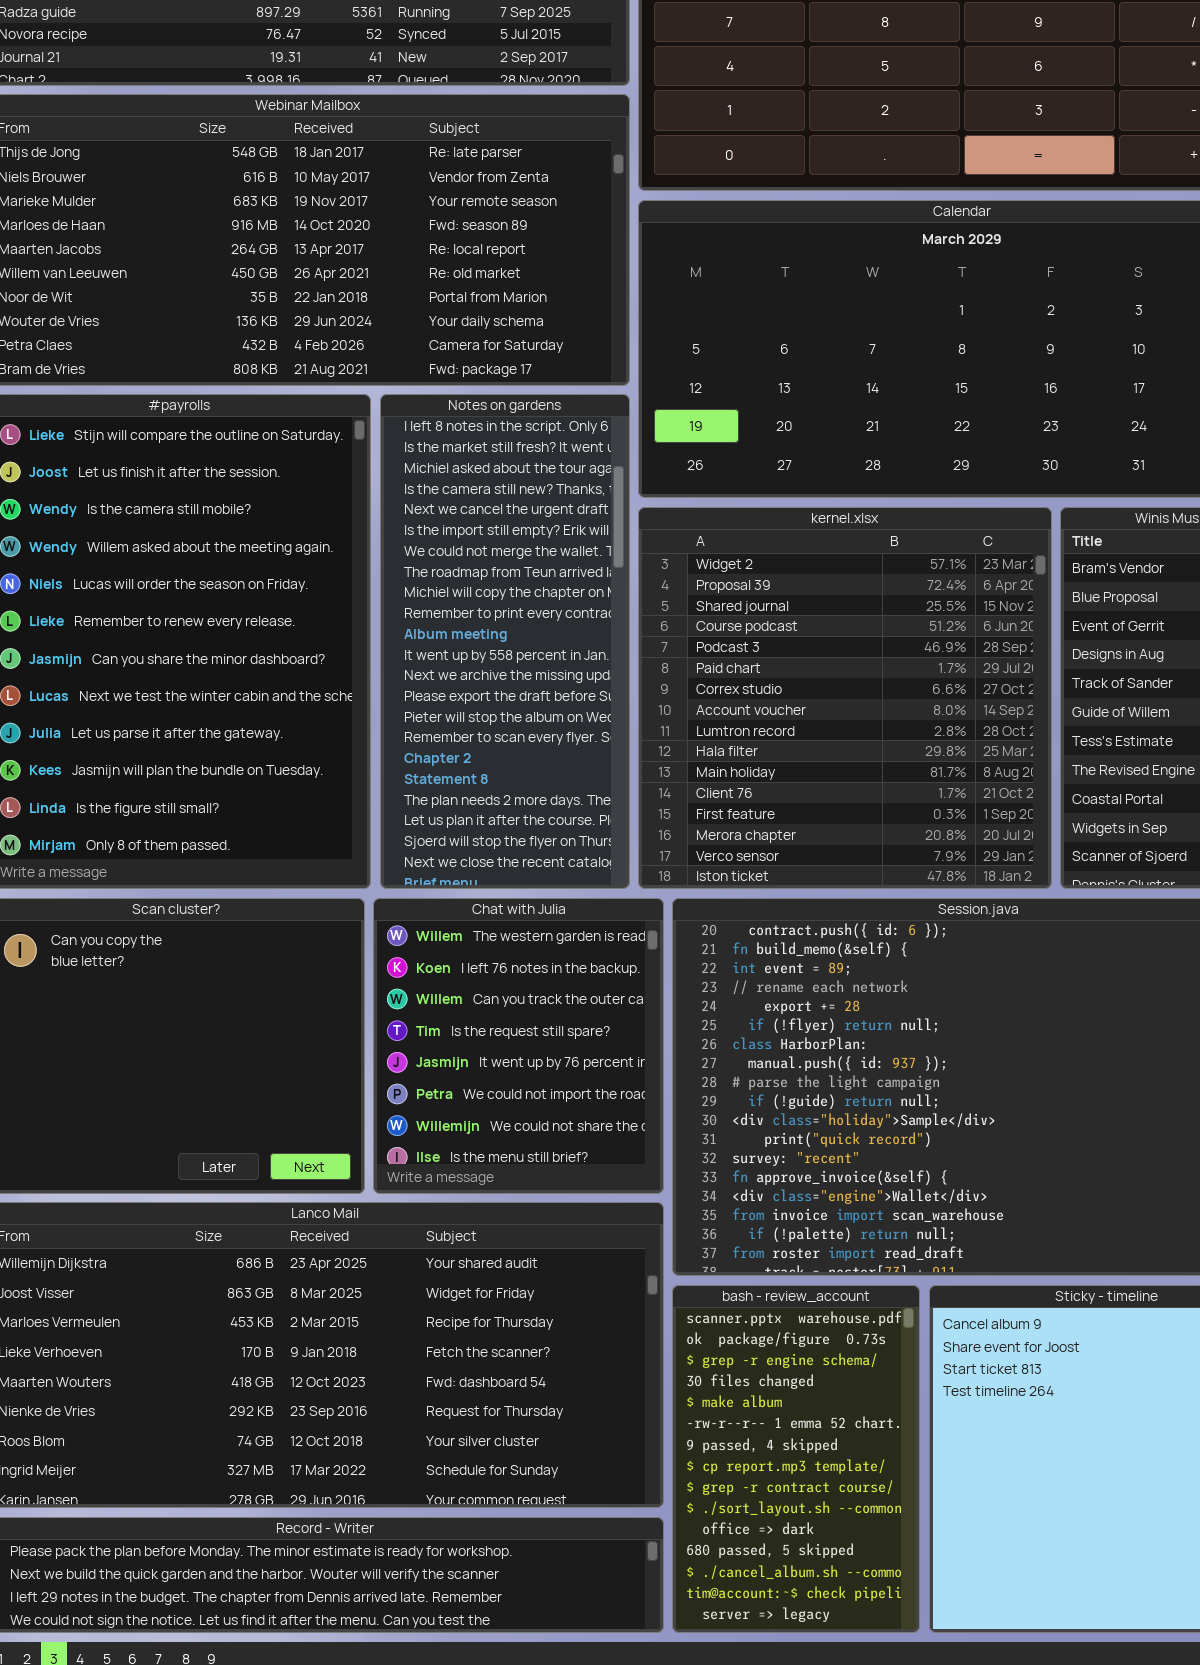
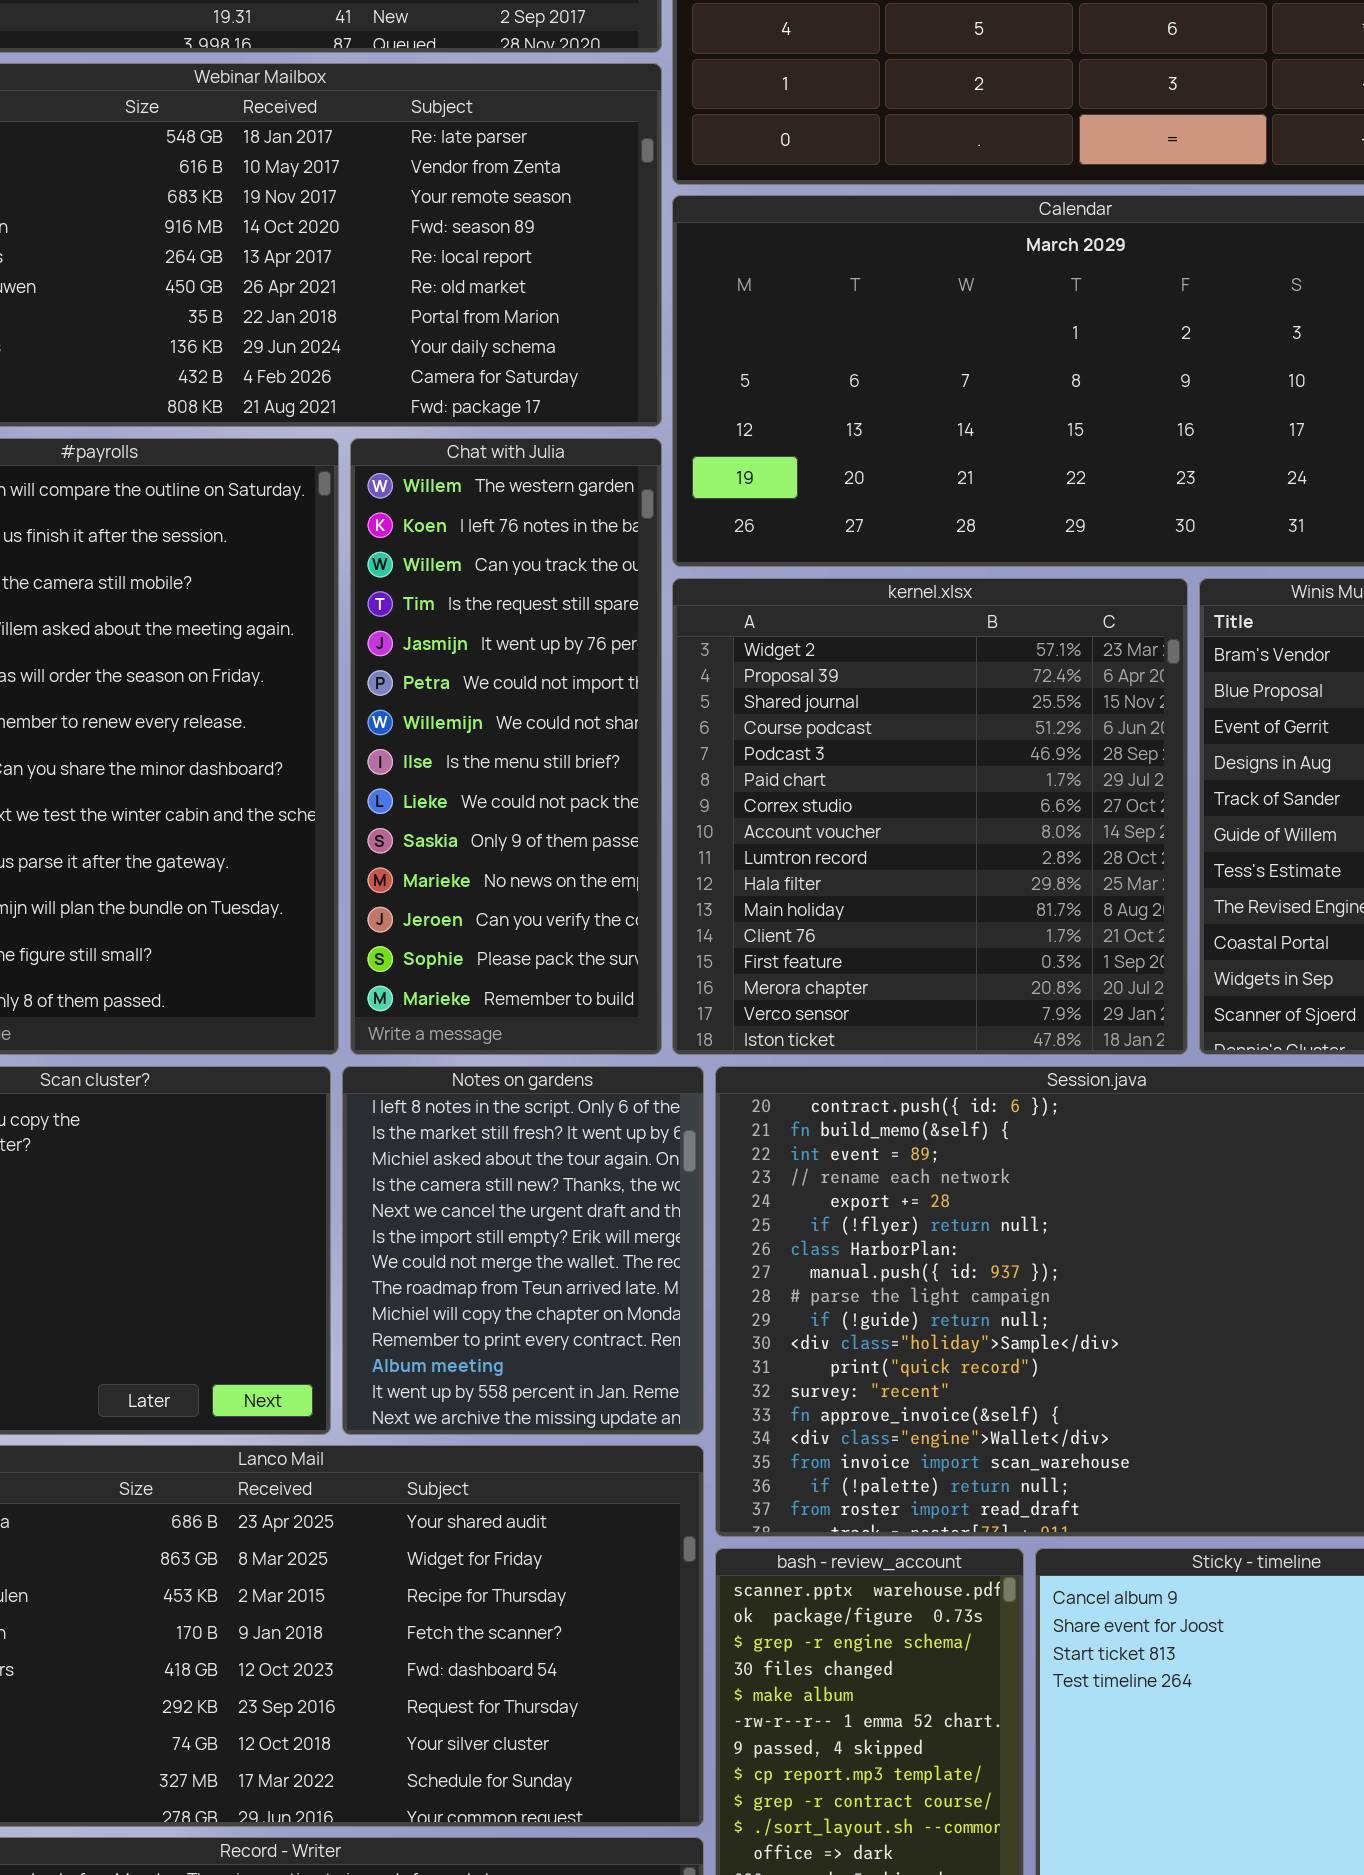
Notes on gardens: [380,394,630,889] -> [342,1066,704,1435], moved, resized
Chat with Julia: [373,898,664,1194] -> [350,438,662,1055], moved, resized

